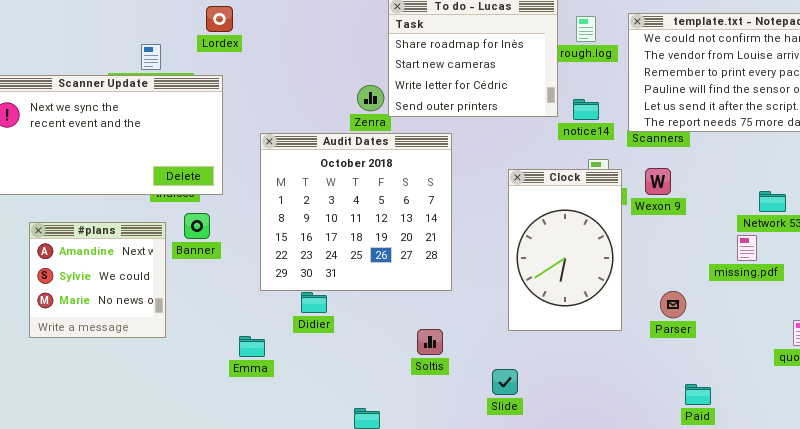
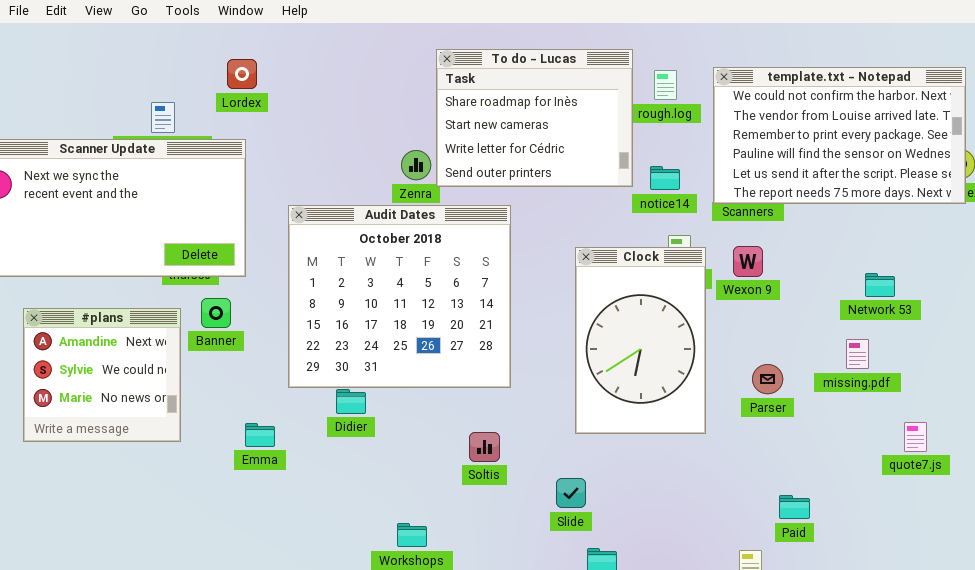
missing.pdf: [737,235,757,261] -> [846,339,869,369], moved
Parser: [660,291,686,318] -> [752,364,783,394], moved
Emma: [239,336,265,357] -> [245,423,275,447], moved

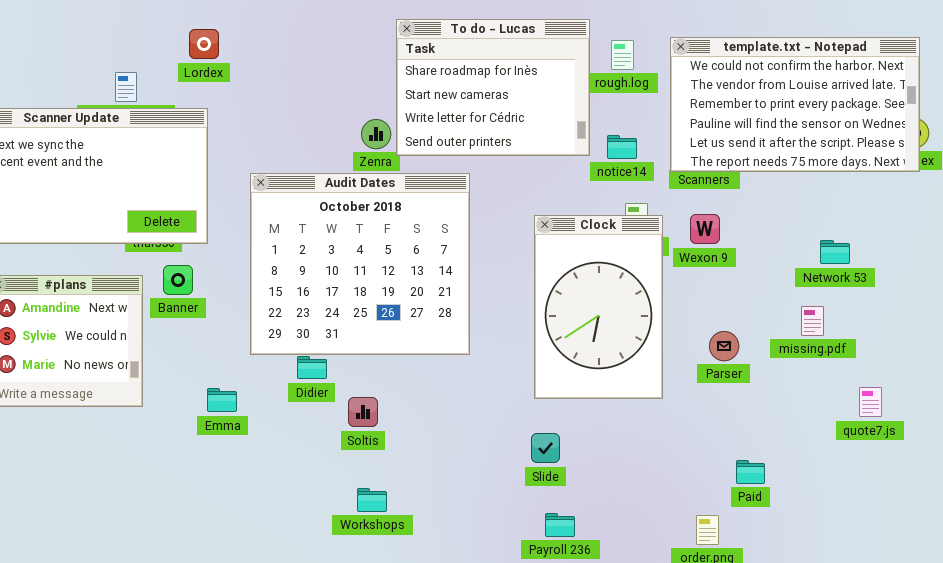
Soltis: [469,432,500,462] -> [348,397,378,427], moved
Slide: [556,478,586,508] -> [531,433,560,463], moved

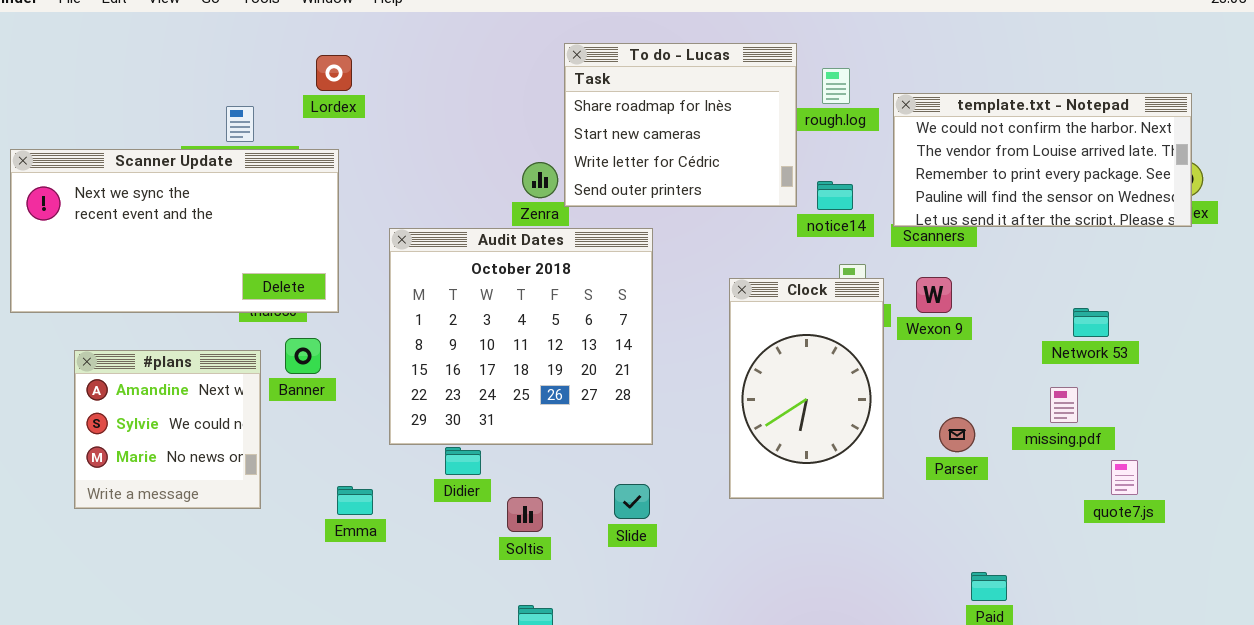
template.txt - Notepad: [670,37,920,172] -> [893,93,1192,227], resized
quote7.js: [859,387,882,417] -> [1111,460,1138,495], moved
Slide: [531,433,560,463] -> [614,484,650,519], moved

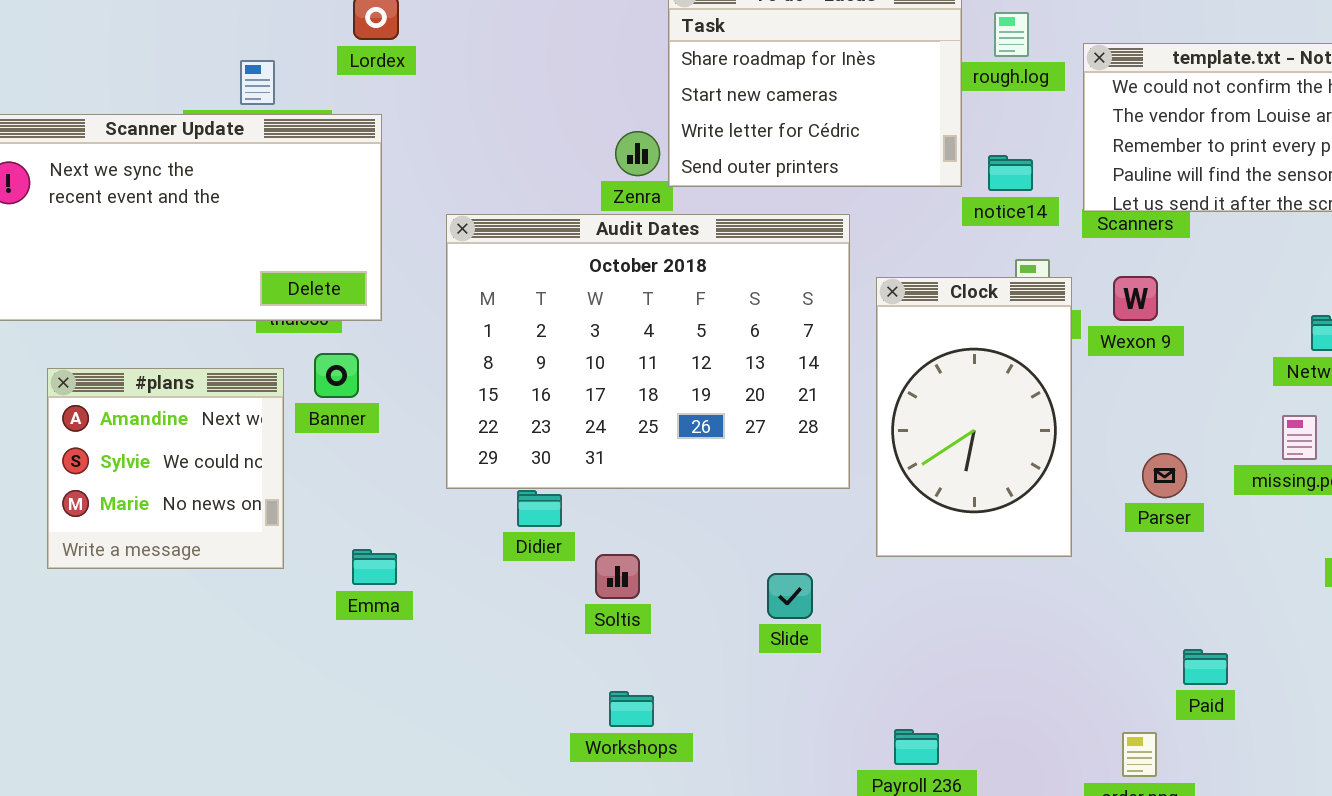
Audit Dates: [389,228,653,445] -> [446,214,850,489], resized
Slide: [614,484,650,519] -> [767,573,813,619], moved
Emma: [337,486,373,515] -> [352,549,397,585], moved

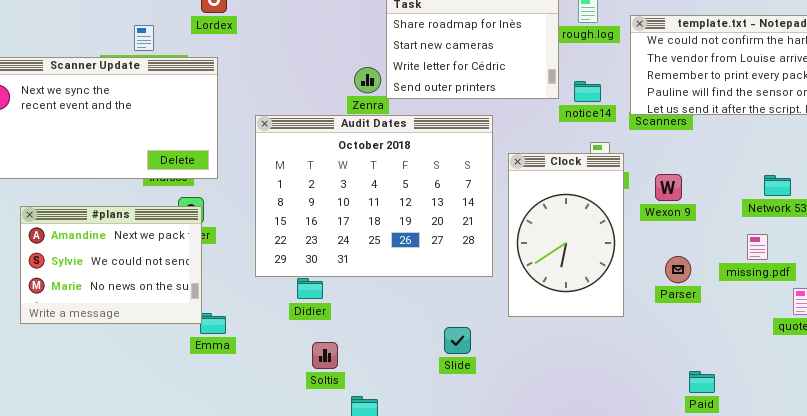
Wexon 9: [1113,276,1158,321] -> [655,174,682,201], moved
#plans: [47,368,284,569] -> [20,206,202,324], resized
Soltis: [595,554,640,599] -> [312,342,338,369], moved

